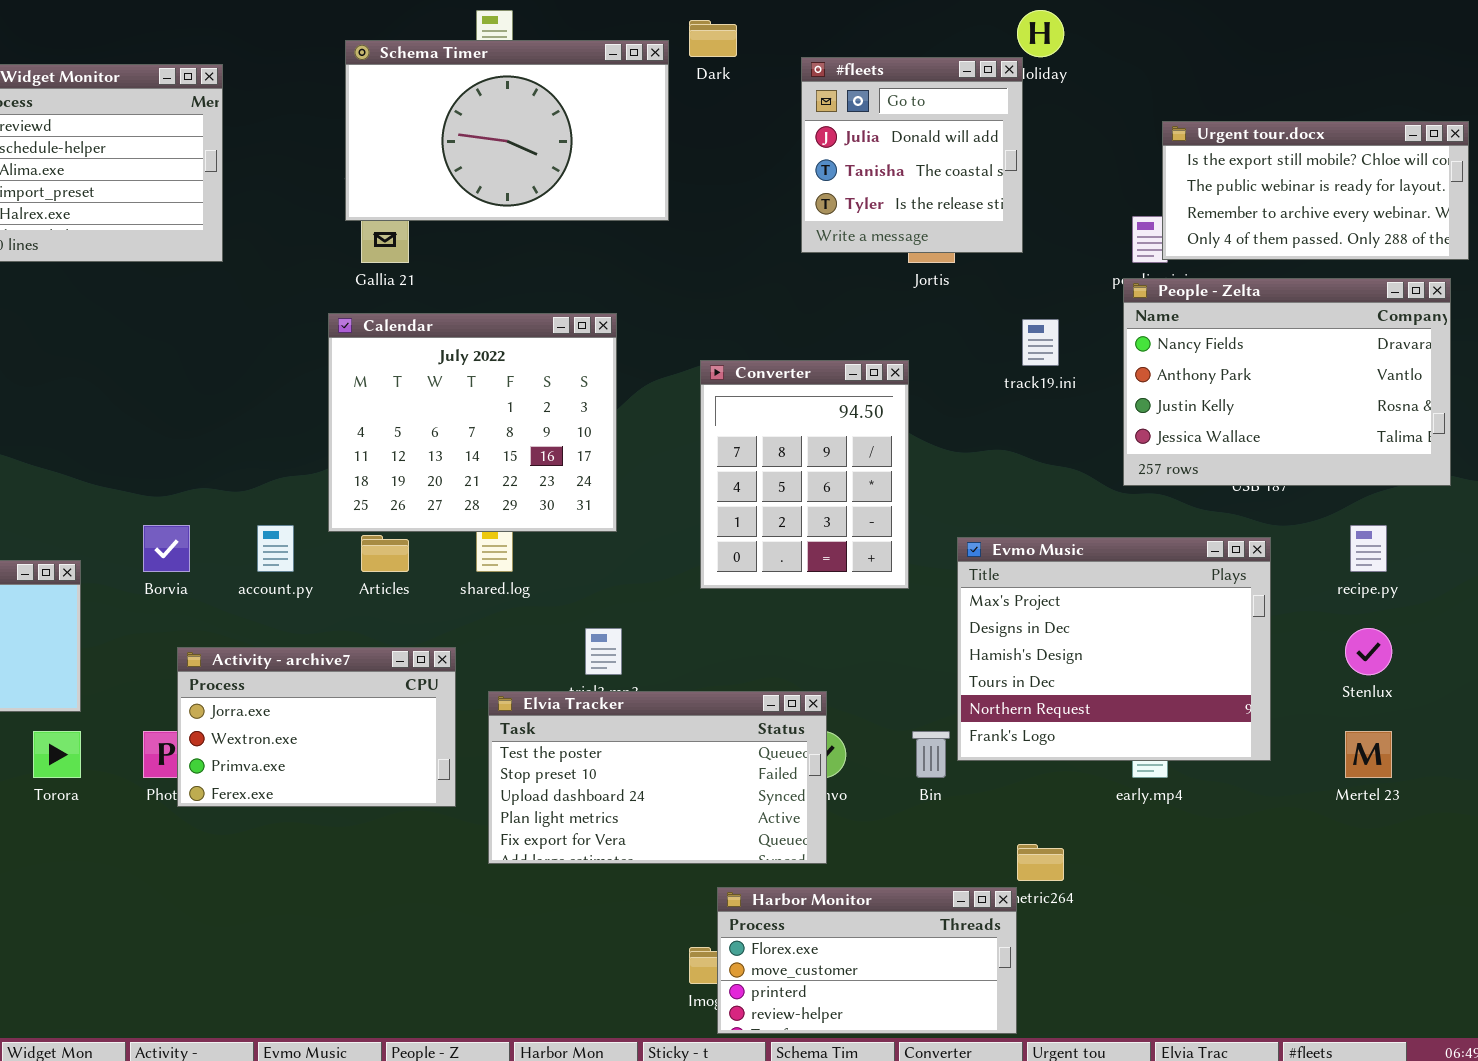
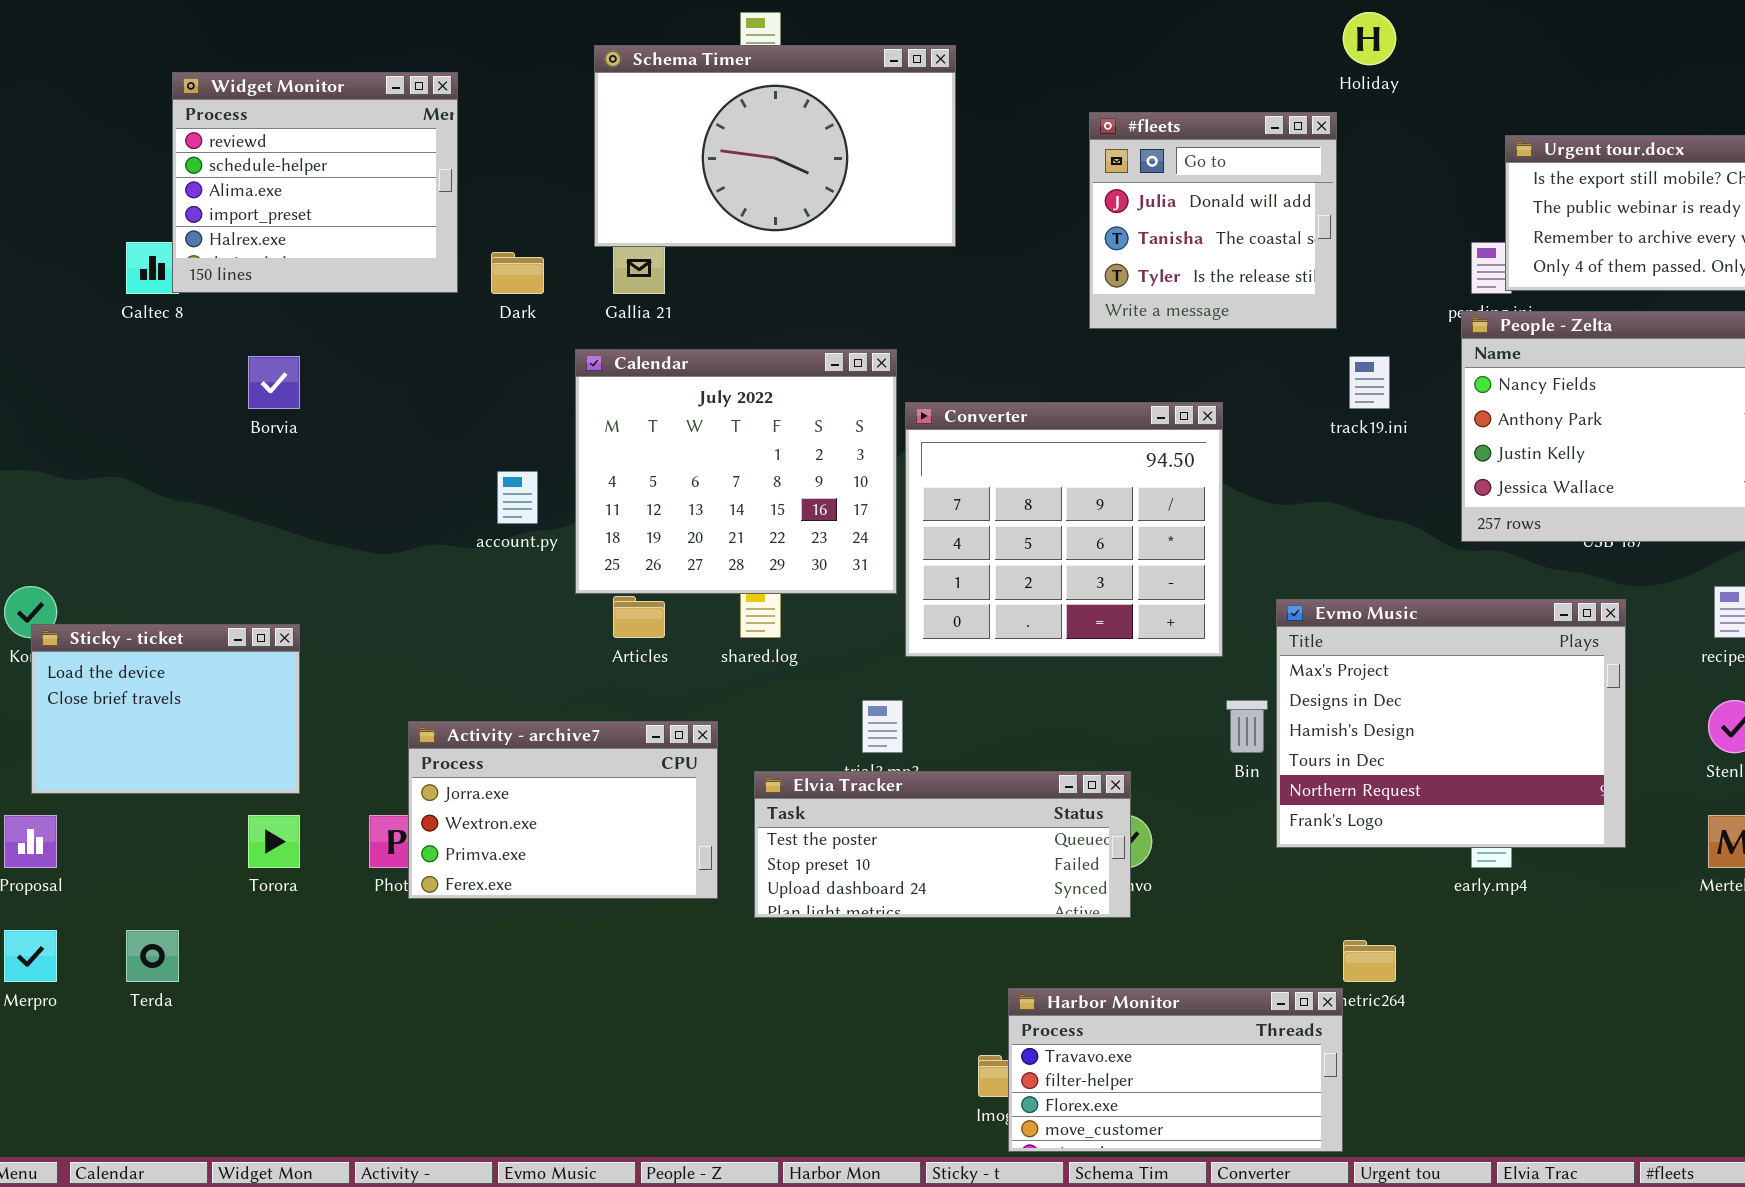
Dark: [689,20,737,57] -> [491,252,544,294], moved
#fleets: [801,57,1023,253] -> [1089,112,1337,329], moved
Converter: [700,360,909,589] -> [905,402,1223,657], resized
Borvia: [143,525,190,572] -> [248,356,300,409], moved
account.py: [257,525,294,572] -> [497,471,538,524], moved
Elvia Tracker: [488,691,827,864] -> [754,771,1131,918], resized
Bin: [912,731,950,778] -> [1226,700,1268,753], moved
Harbor Monitor: [717,887,1017,1034] -> [1008,988,1343,1152], scrolled up 2 rows

